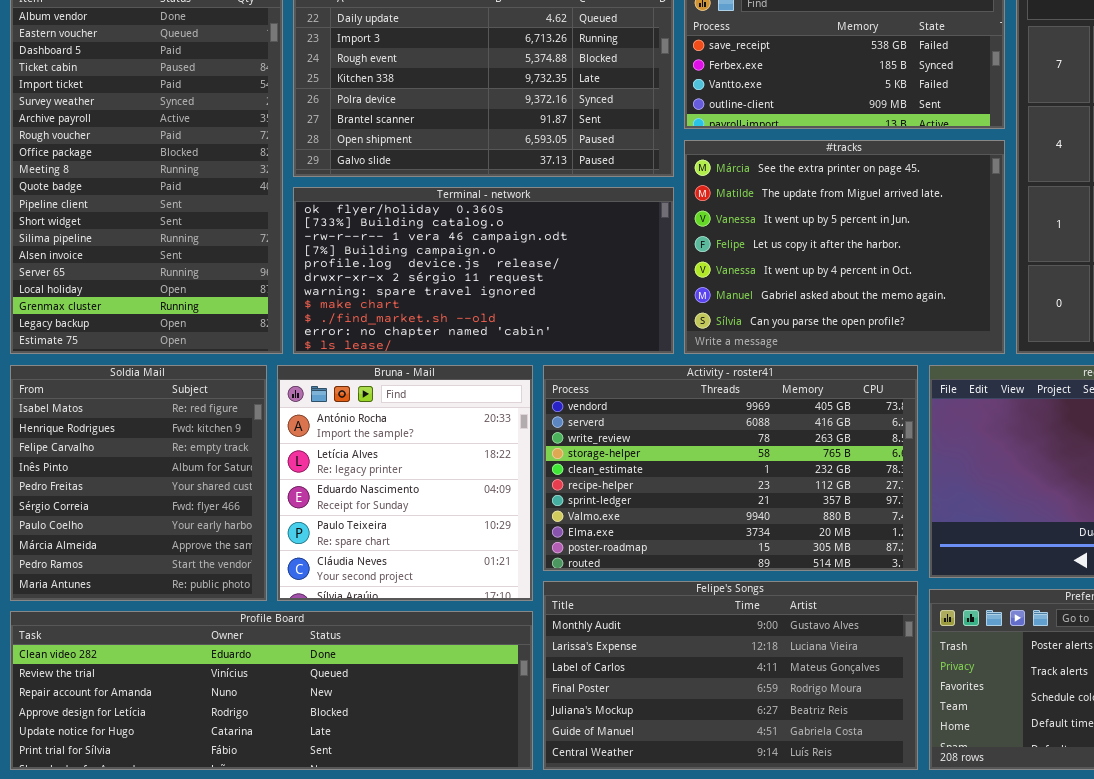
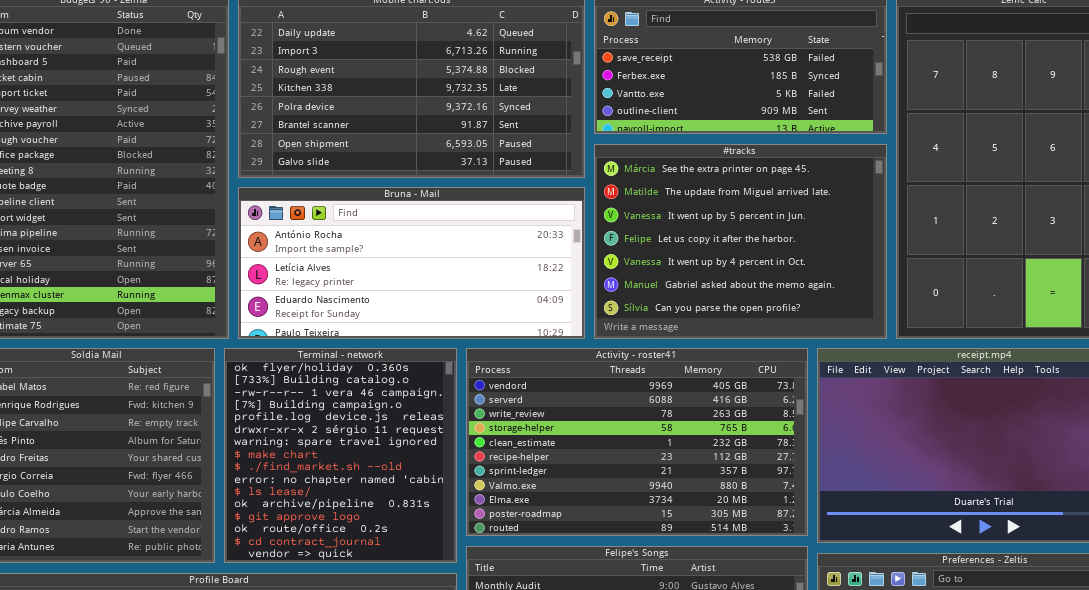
Terminal - network: [293,187,674,354] -> [224,348,457,563], moved, resized
Bruna - Mail: [277,365,533,601] -> [238,187,585,339], moved, resized

